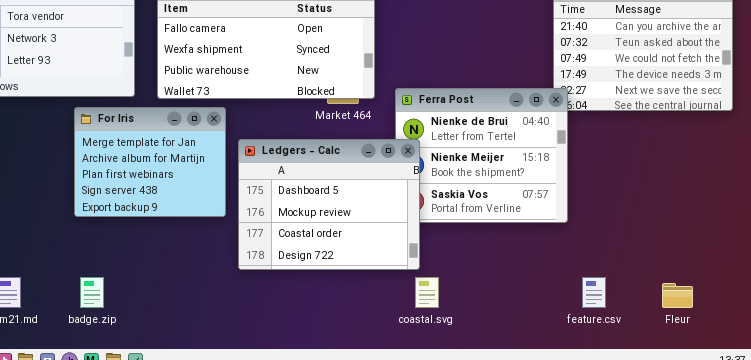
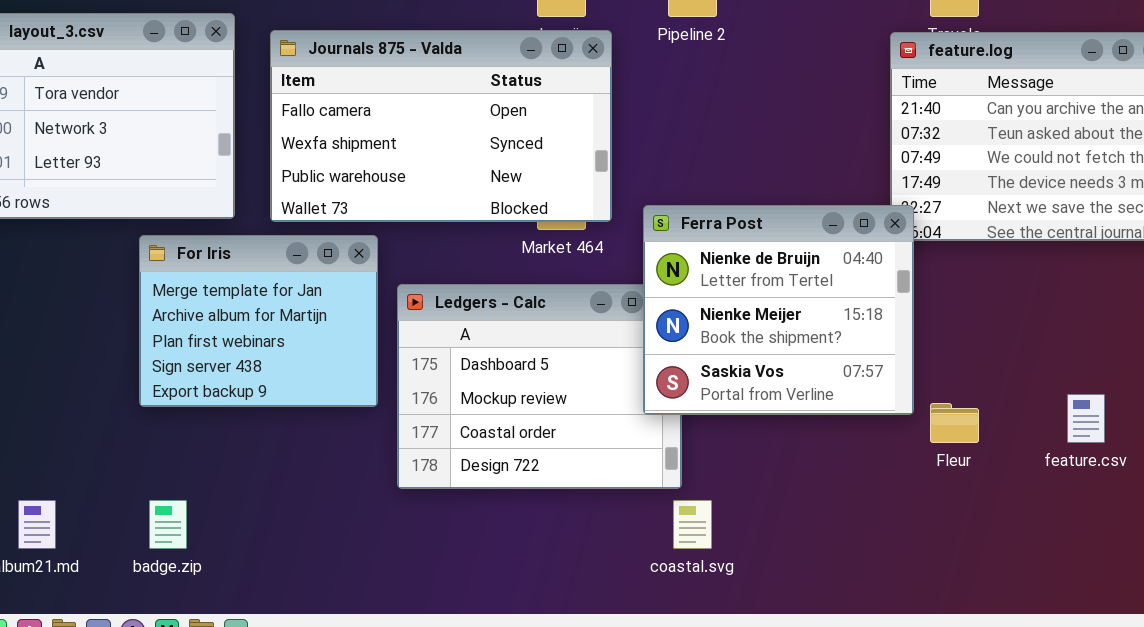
Ferra Post: [395,88,568,223] -> [643,205,914,415], raised
feature.csv: [582,277,606,308] -> [1067,394,1105,443], moved
Fleur: [662,283,693,308] -> [930,403,979,443], moved

